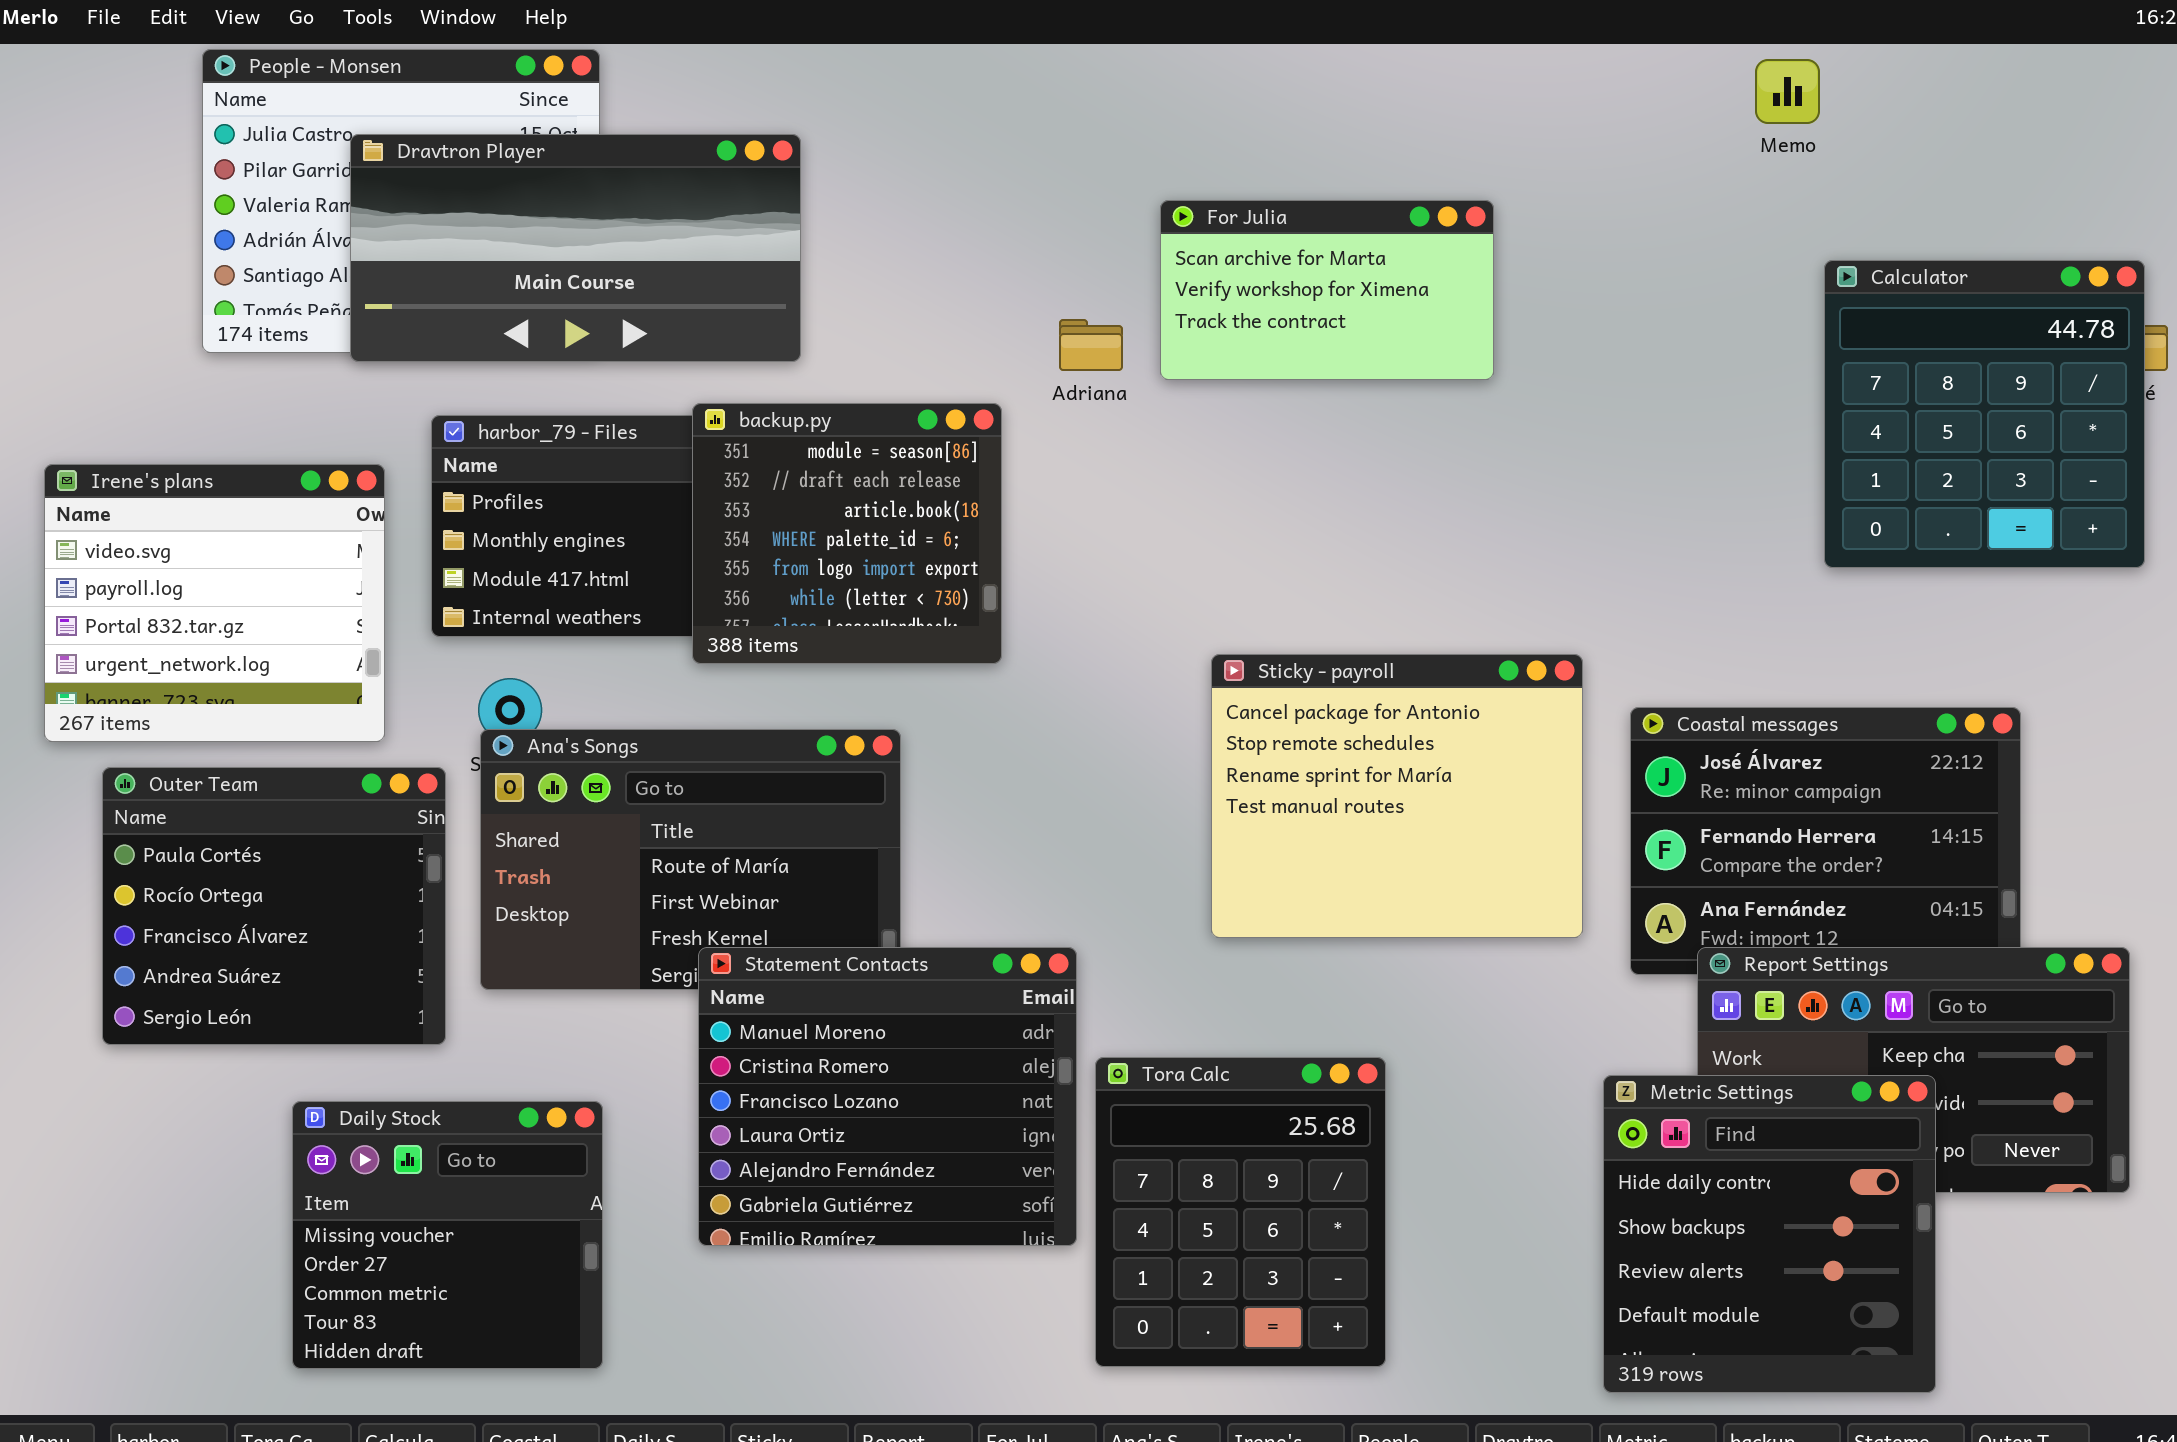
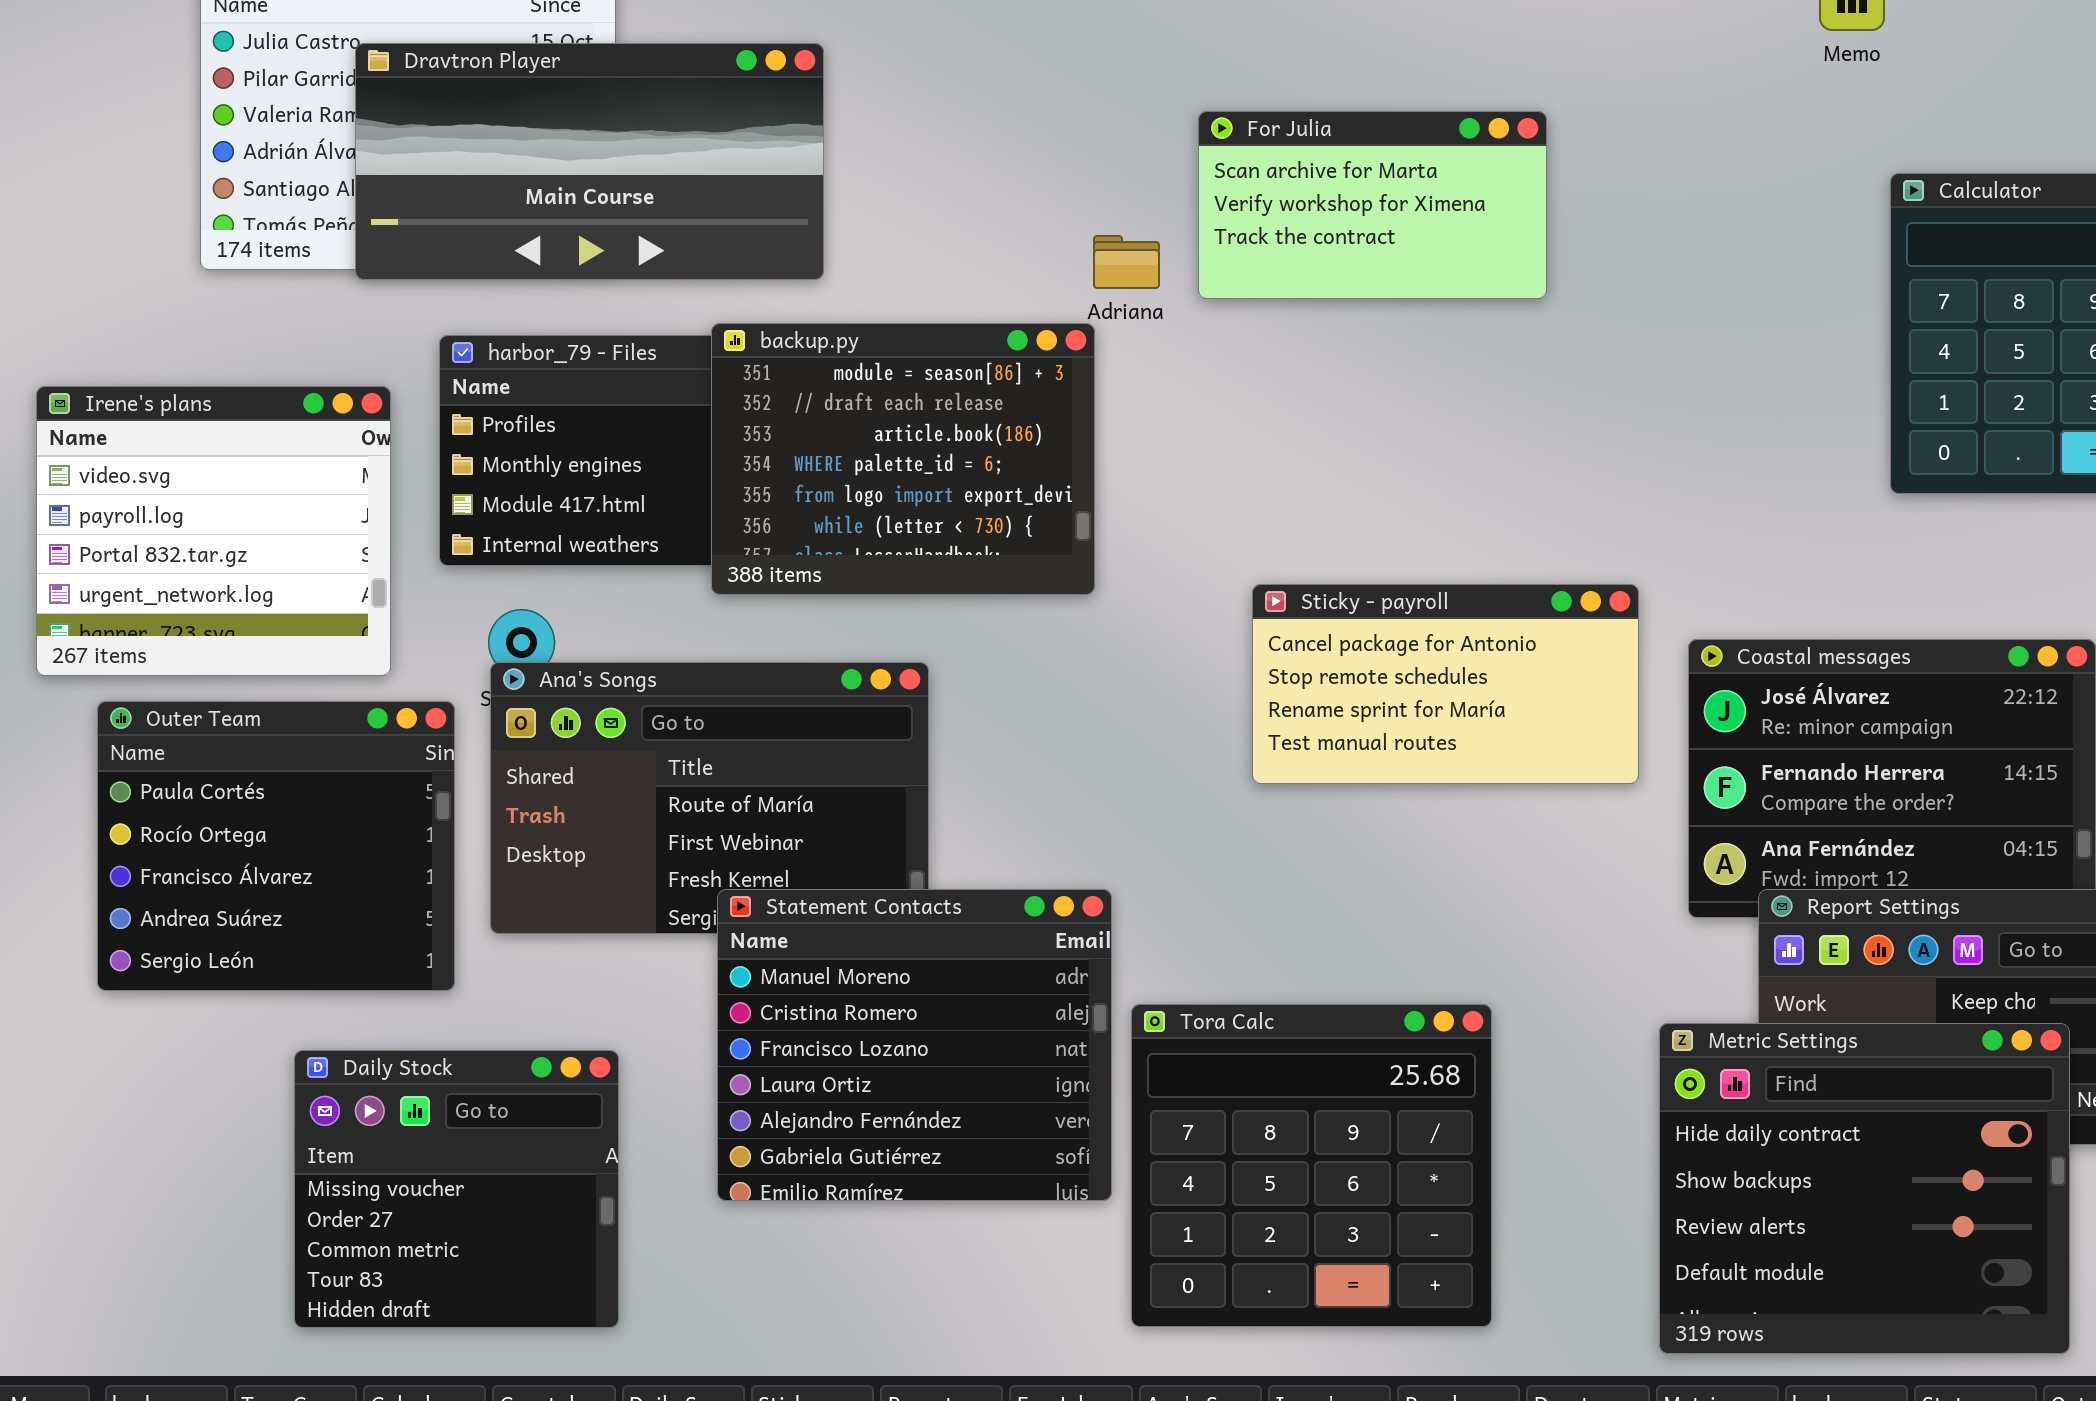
backup.py: [692,403,1002,664] -> [711,323,1095,595], resized
Sticky - payroll: [1211,654,1583,938] -> [1252,584,1639,784], resized
Tora Calc: [1095,1057,1386,1367] -> [1131,1004,1492,1327], resized
Metric Settings: [1603,1075,1936,1393] -> [1659,1023,2070,1354], resized

